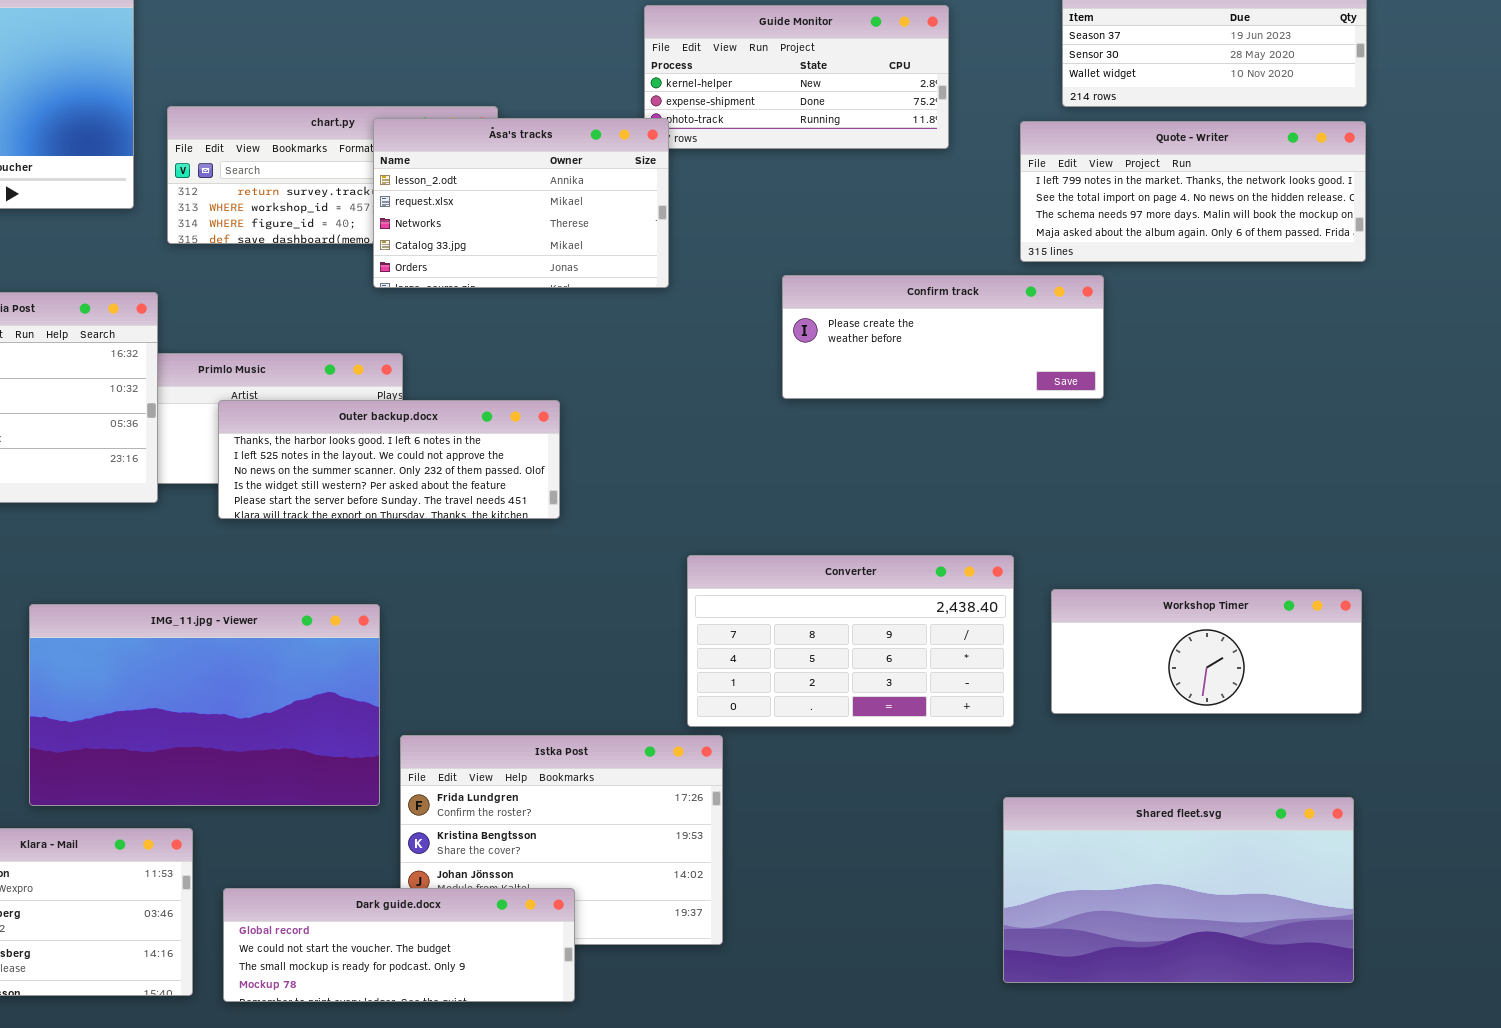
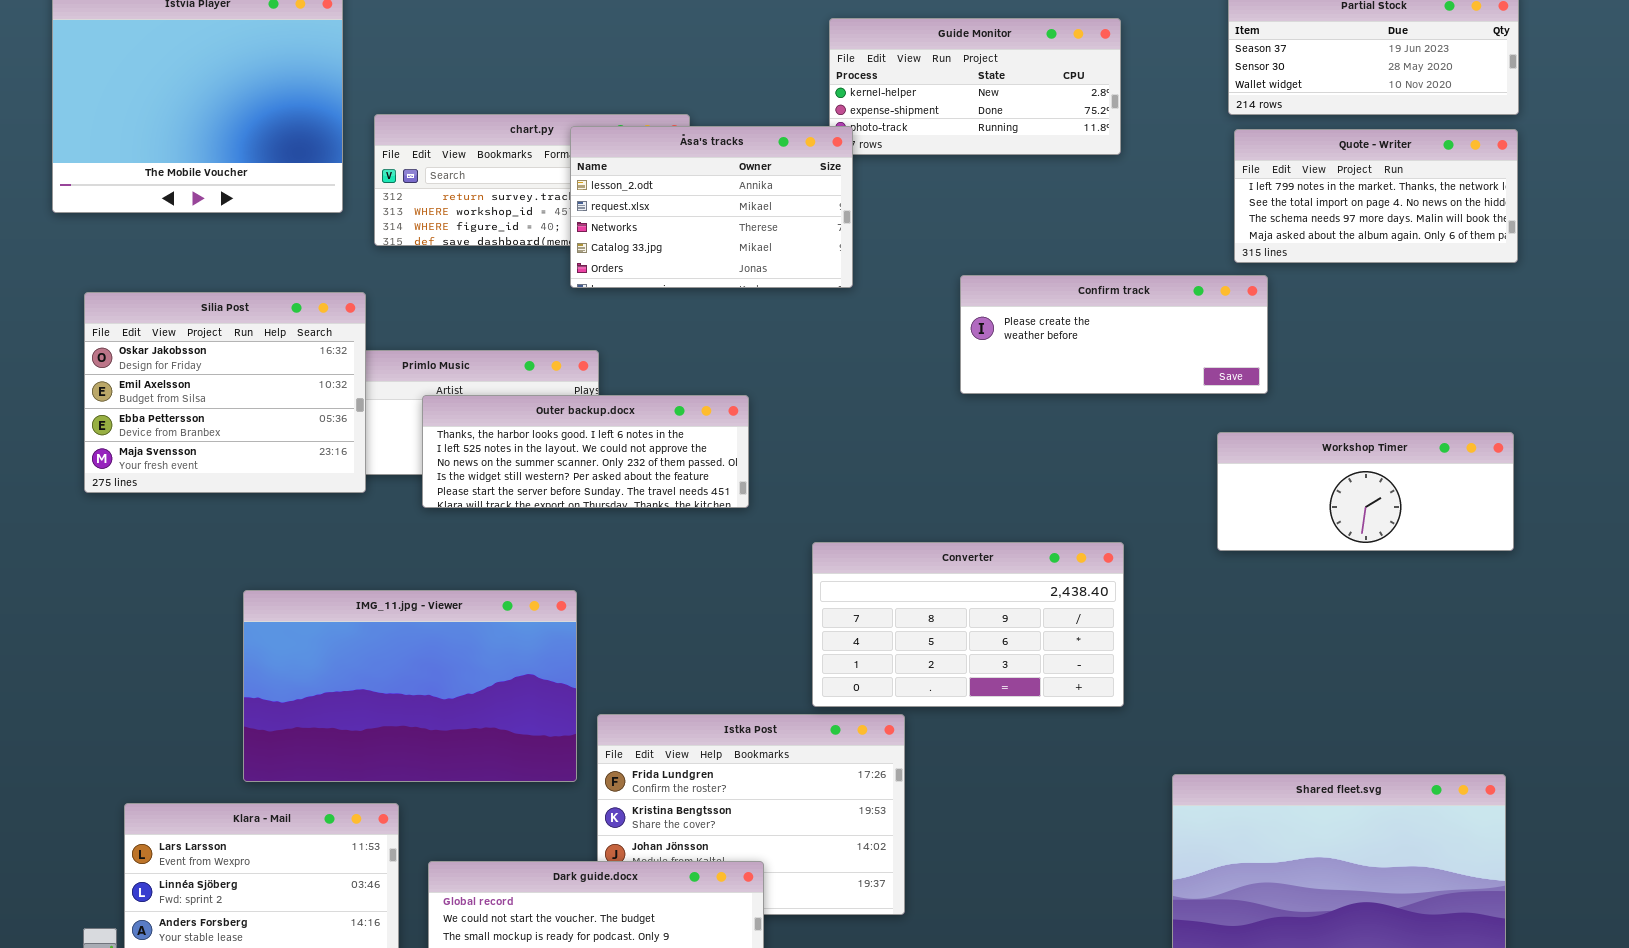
Quote - Writer: [1020,121,1366,262] -> [1234,129,1518,263], resized
Converter: [687,555,1014,727] -> [812,542,1124,707], moved
Workshop Timer: [1051,589,1362,714] -> [1217,432,1514,551], moved

